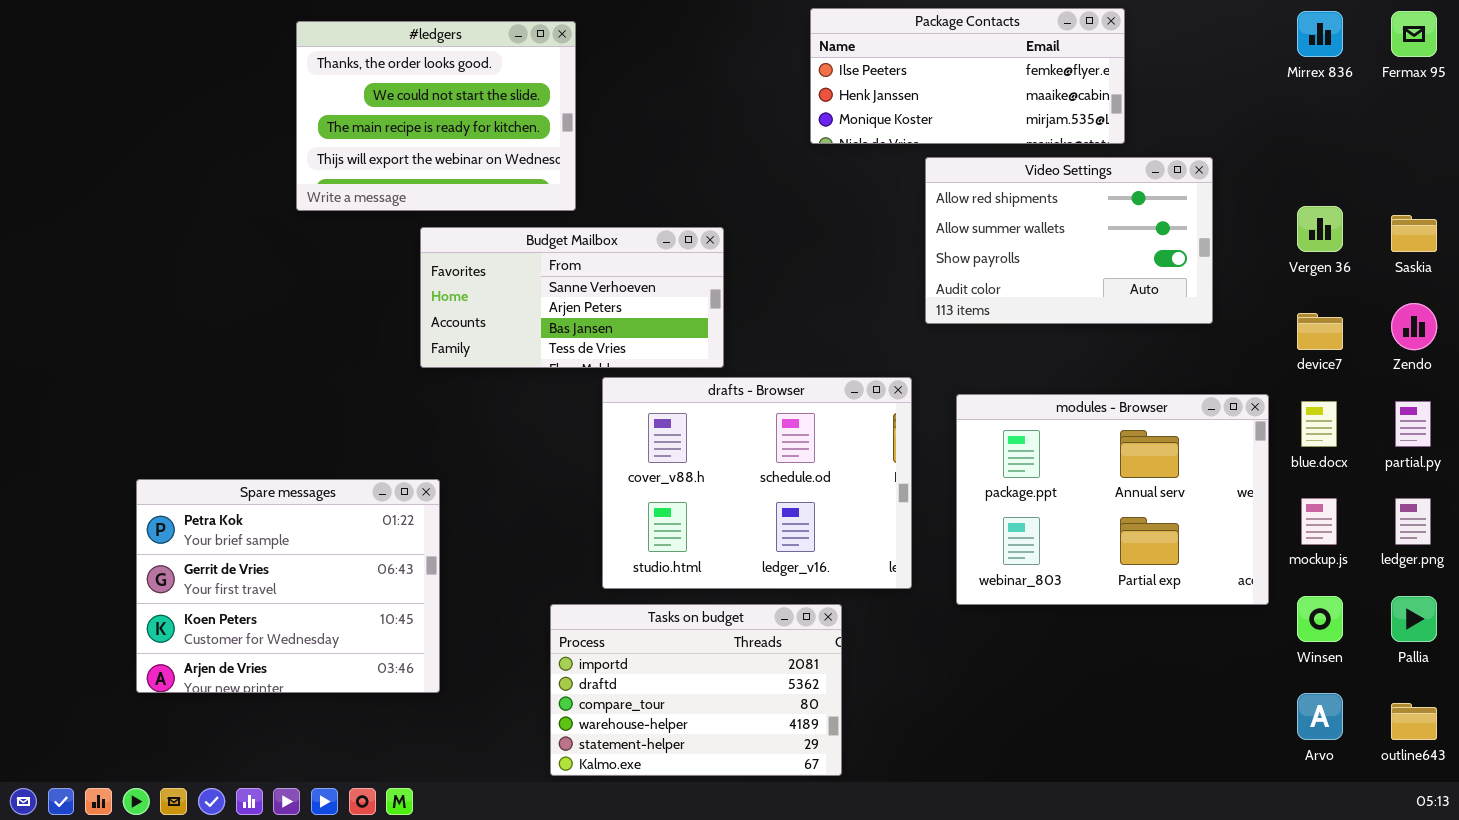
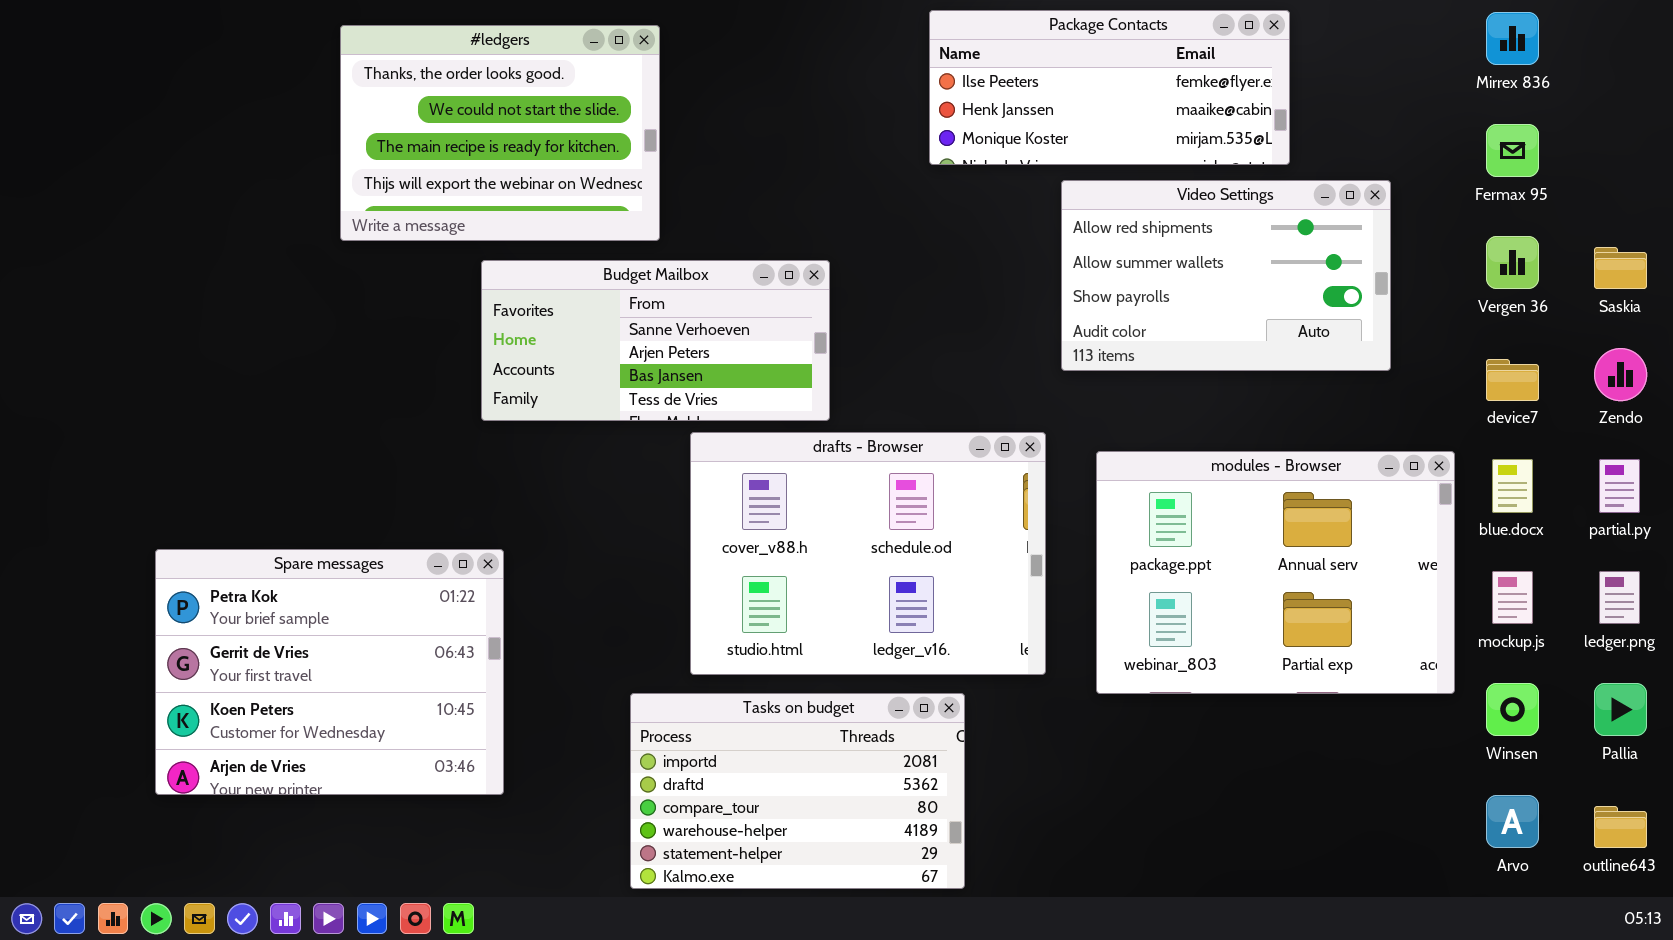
Fermax 95: [1391,11,1437,57] -> [1486,124,1539,177], moved

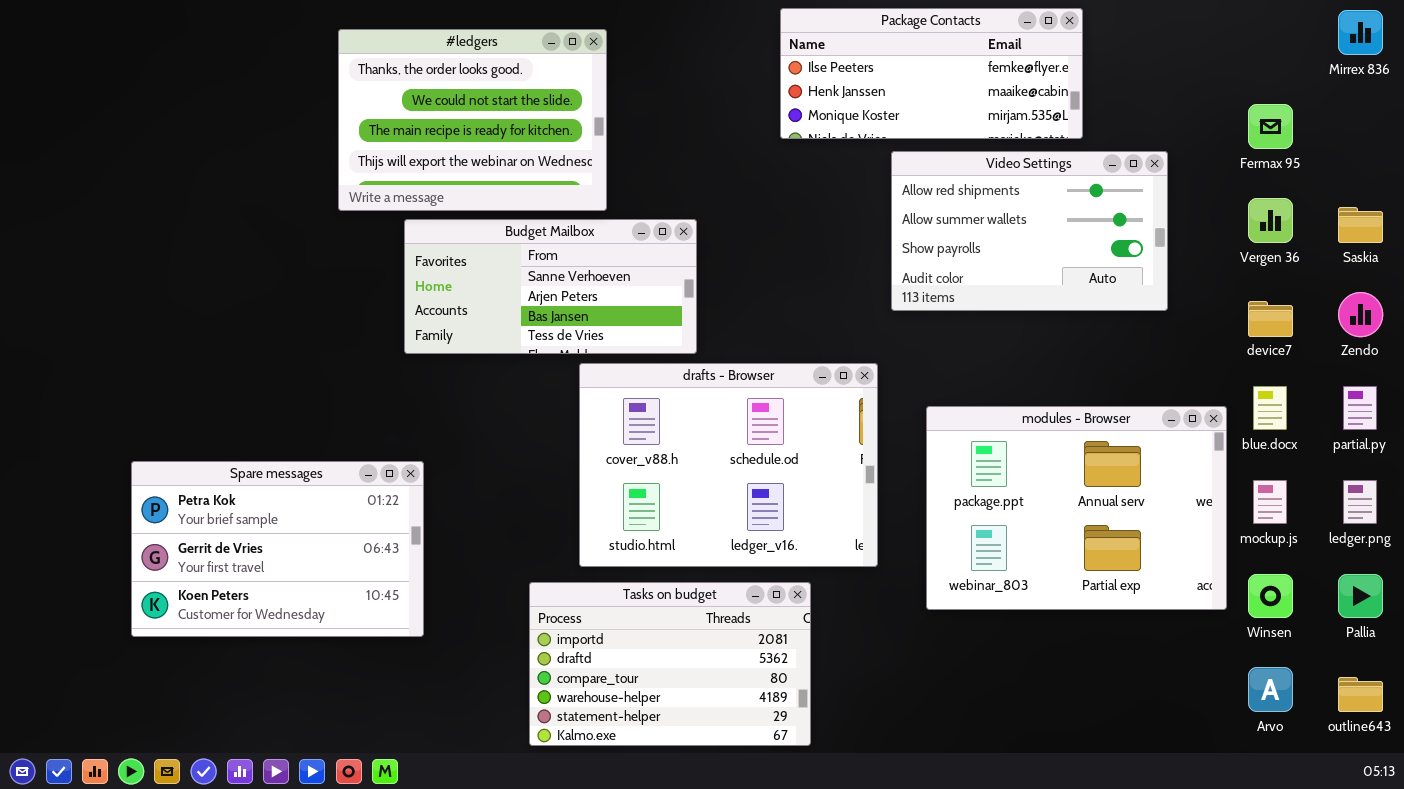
Mirrex 836: [1486,12,1539,65] -> [1338,10,1383,55], moved
#ledgers: [340,25,660,241] -> [338,29,607,211], moved
modules - Browser: [1096,451,1455,694] -> [926,406,1227,610], moved
Spare messages: [155,549,504,795] -> [131,461,424,637], resized

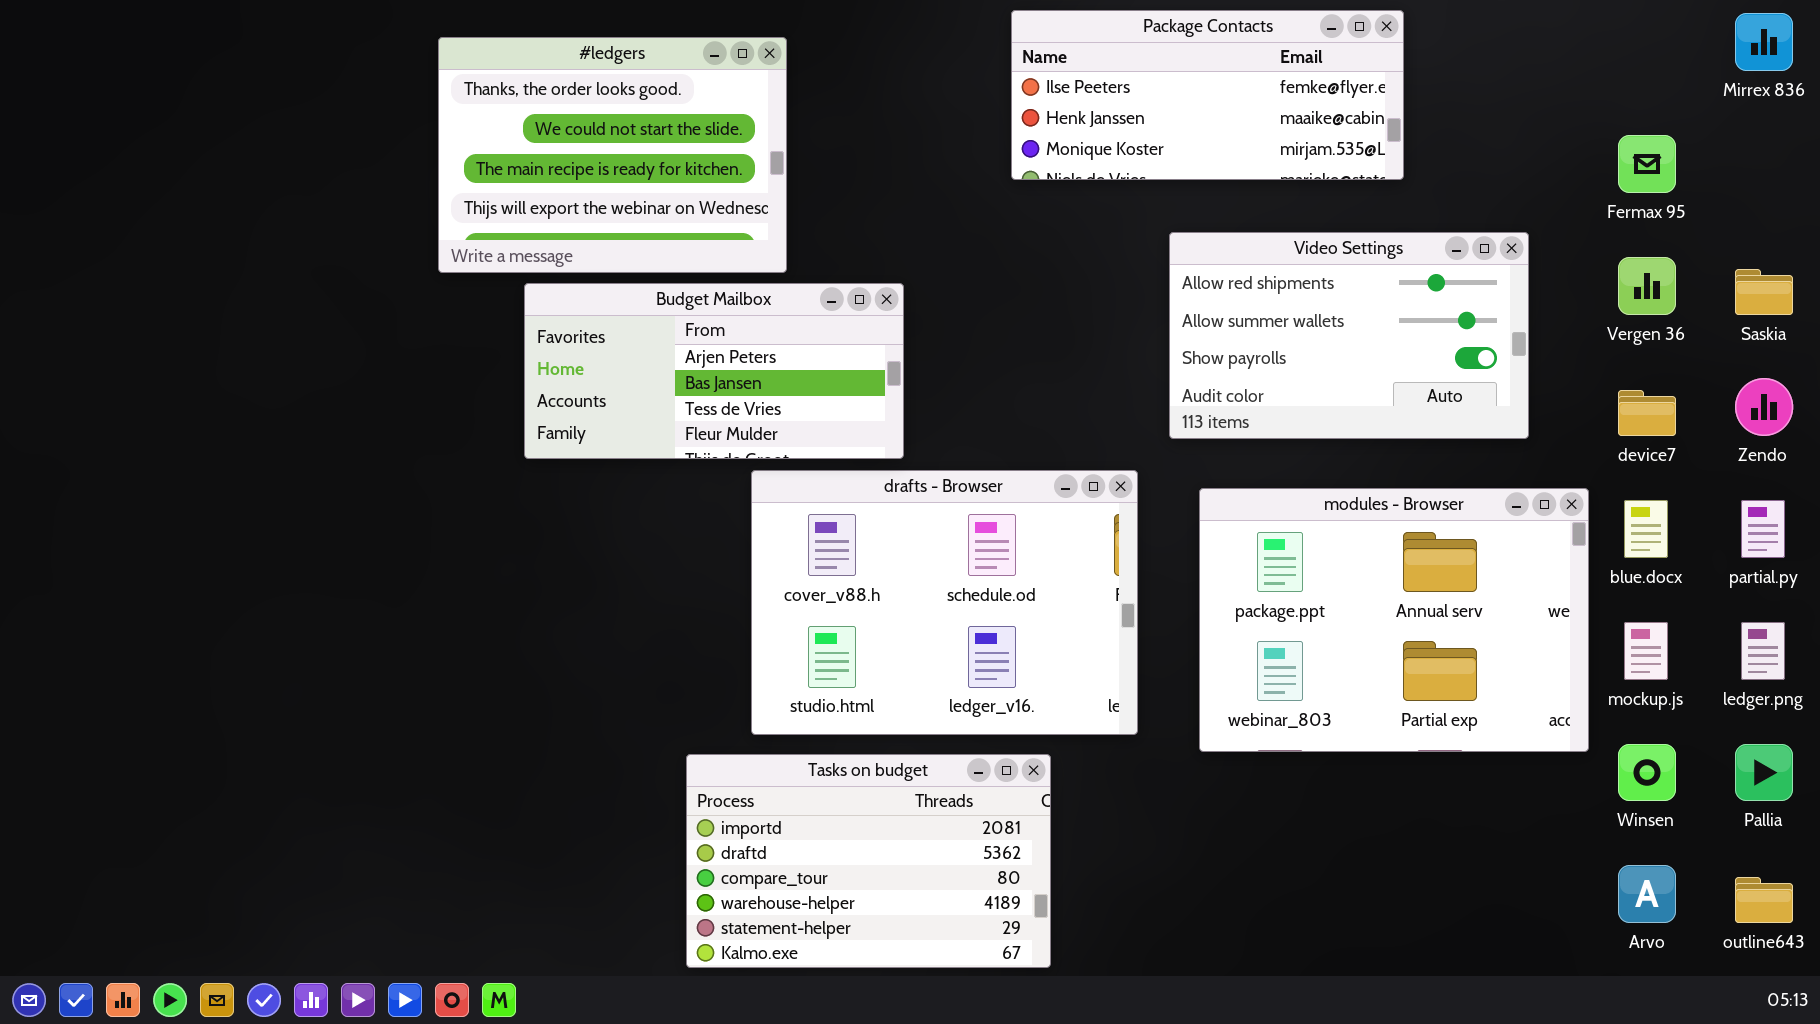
Video Settings: [891,151,1168,311] -> [1169,232,1529,439], moved
Budget Mailbox: [404,219,697,354] -> [524,283,904,459], scrolled down 1 row
modules - Browser: [926,406,1227,610] -> [1199,488,1589,752], moved
Spare messages: [131,461,424,637] -> none, closed

